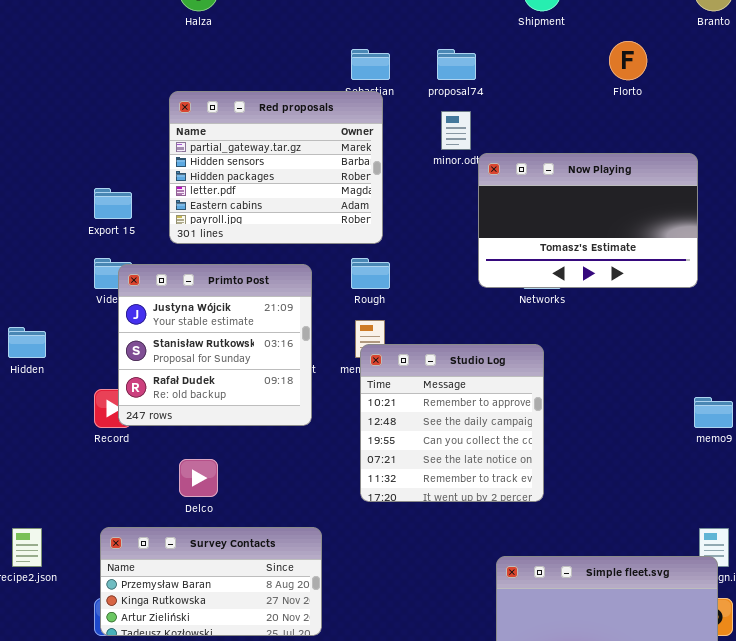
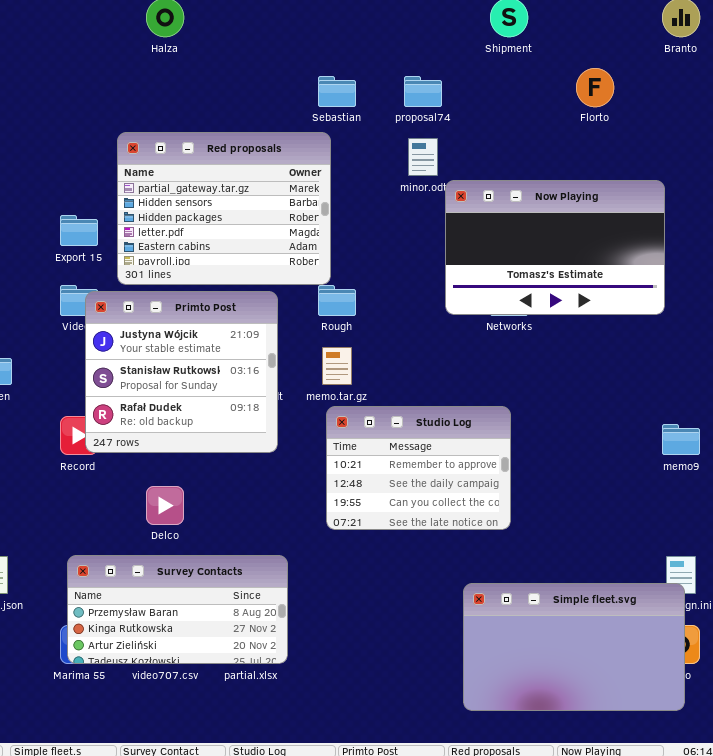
Red proposals: [169,91,383,244] -> [117,132,331,285], moved
Studio Log: [360,344,544,502] -> [326,406,511,530], resized

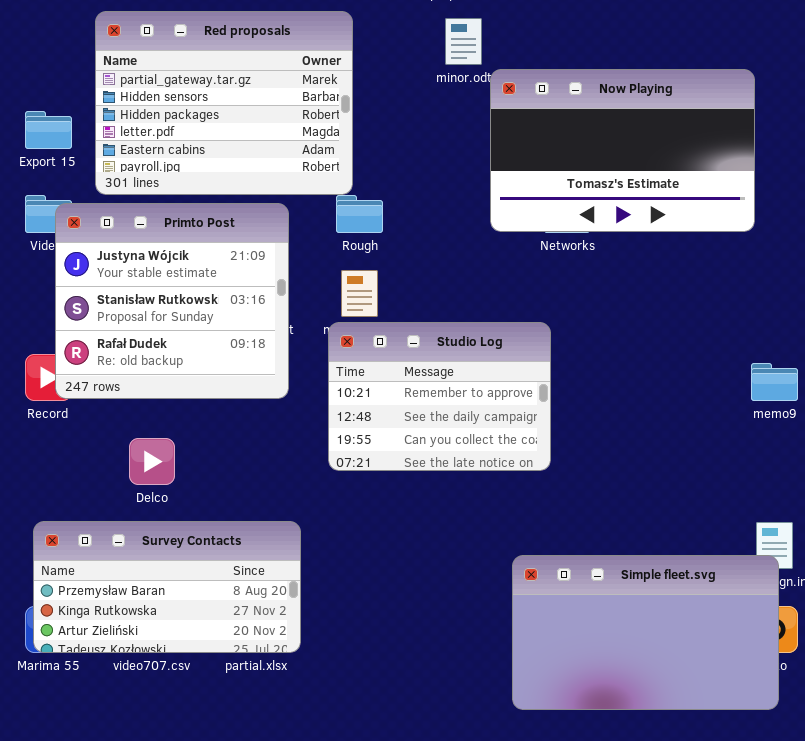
Studio Log: [326,406,511,530] -> [328,322,551,471], moved

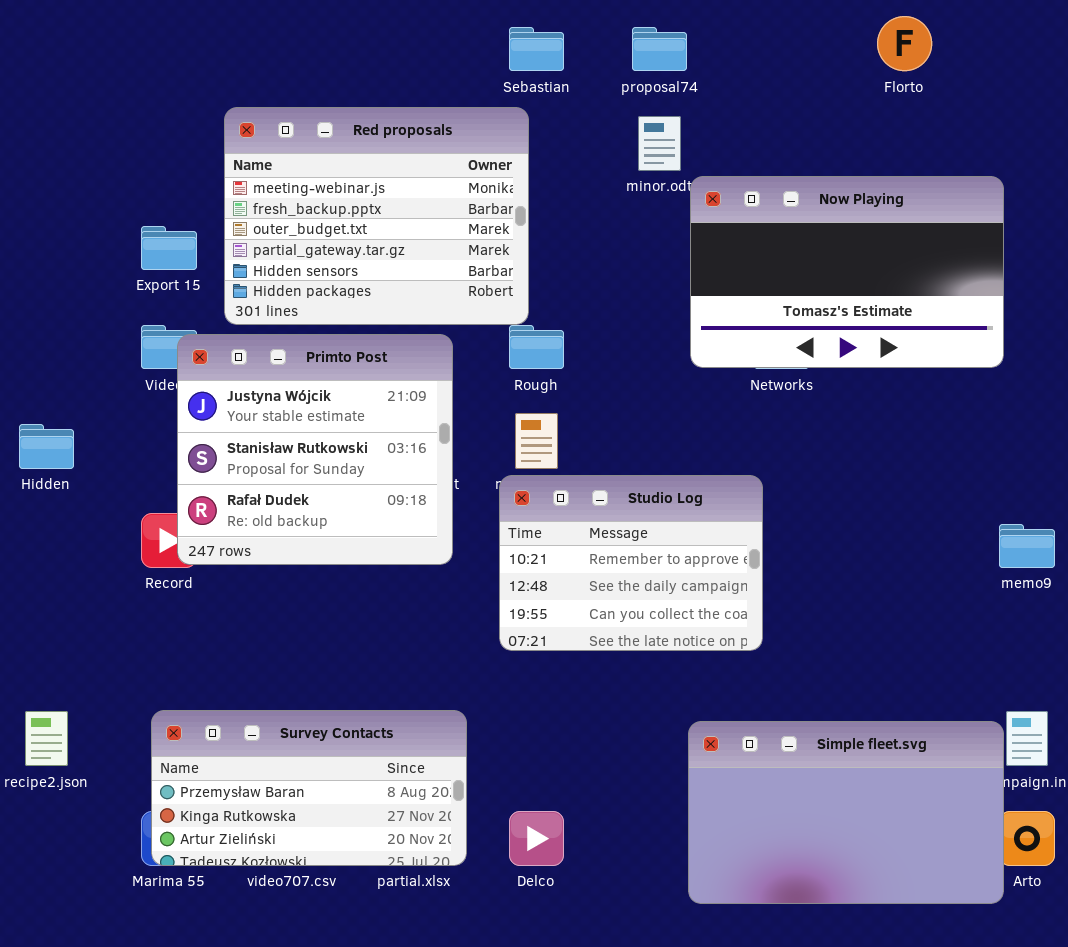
Red proposals: [95,11,353,195] -> [224,107,529,325], scrolled up 3 rows
Delco: [129,438,175,485] -> [509,811,564,866], moved
Simple fleet.svg: [512,555,779,710] -> [688,721,1004,904], moved

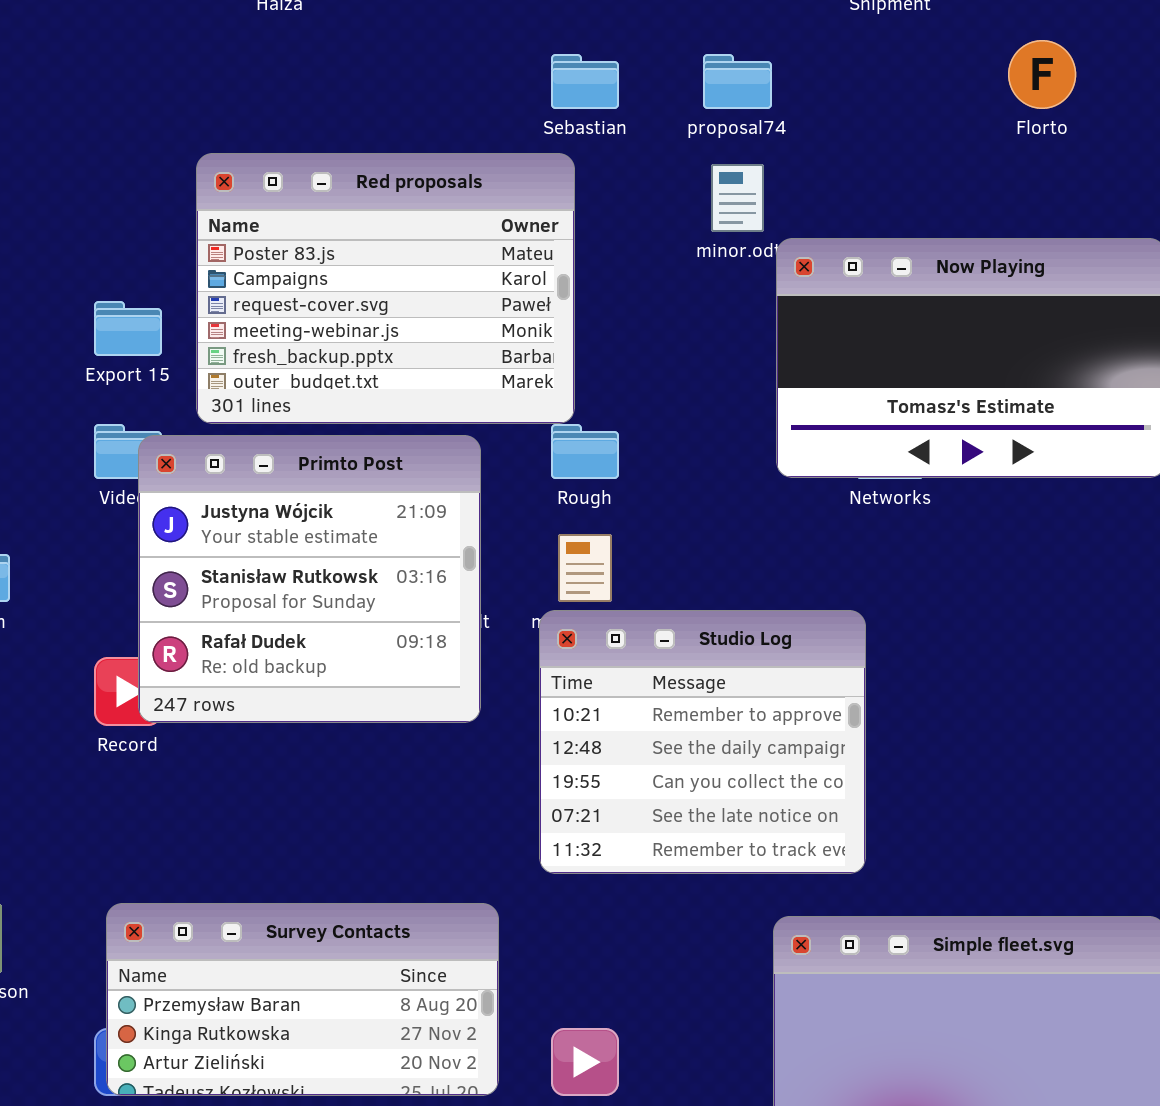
Red proposals: [224,107,529,325] -> [196,153,575,424], scrolled up 3 rows
Studio Log: [499,475,763,651] -> [539,610,866,874], resized

